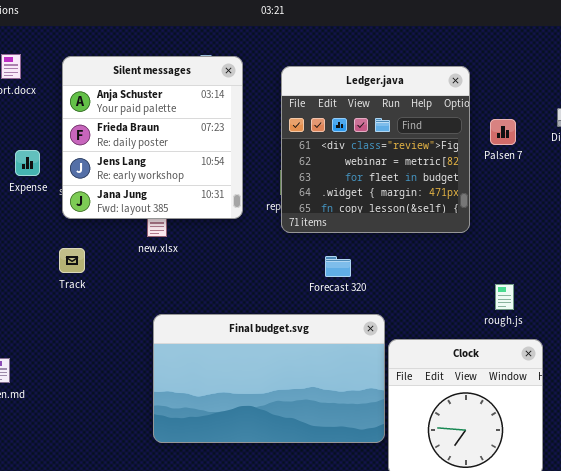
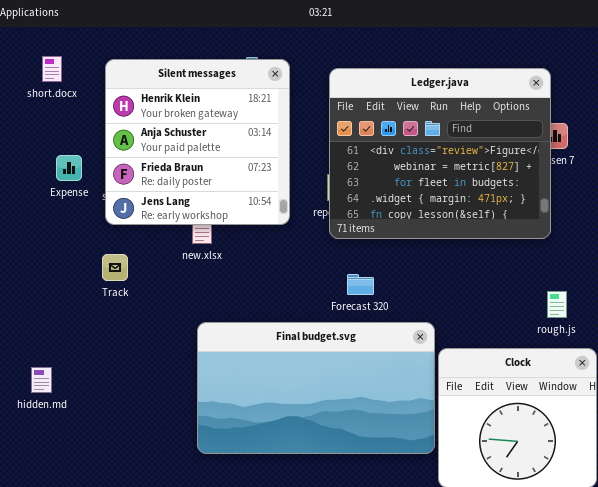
Silent messages: [62,56,243,219] -> [105,59,290,225], scrolled up 1 row
Ledger.java: [281,66,470,233] -> [329,68,551,239], resized
Forecast 320: [325,256,351,277] -> [347,274,374,295], moved

